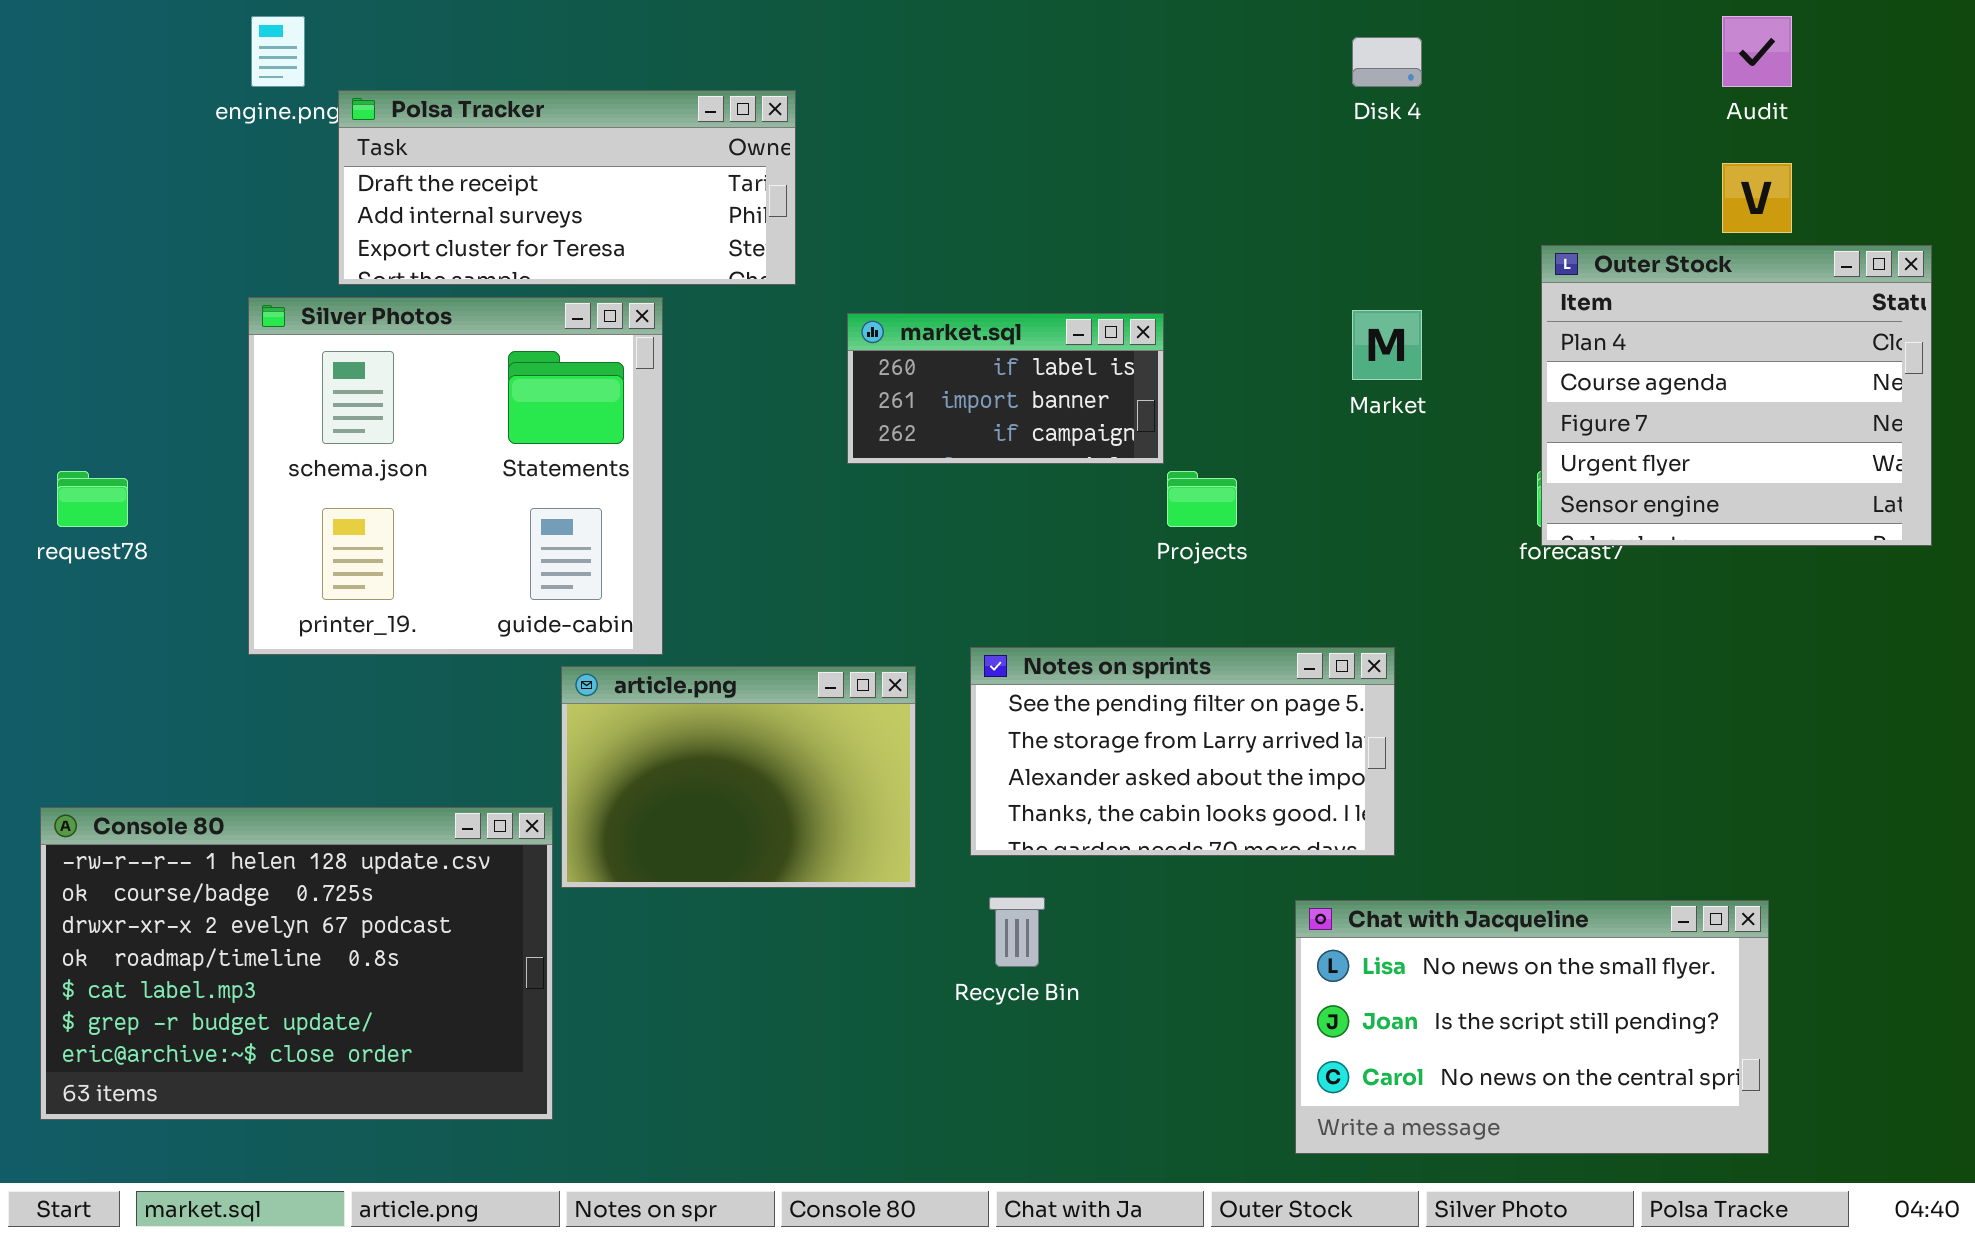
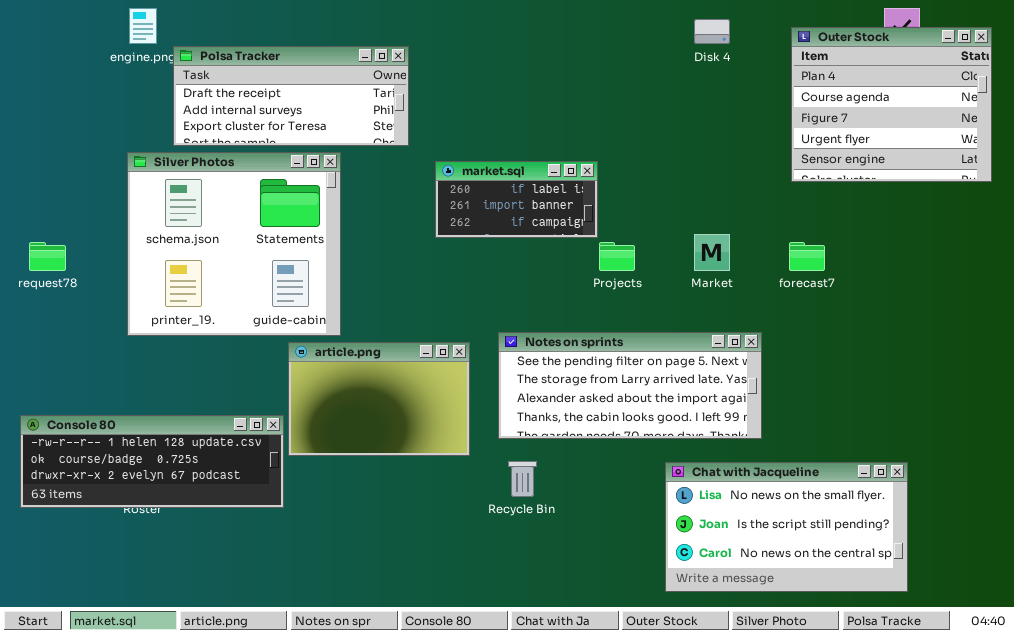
Outer Stock: [1541,245,1932,546] -> [791,27,992,182], moved
Market: [1352,310,1422,380] -> [694,234,730,271], moved
Notes on sprints: [970,647,1395,856] -> [498,332,762,439], resized
Console 80: [40,807,553,1120] -> [20,415,284,508], resized

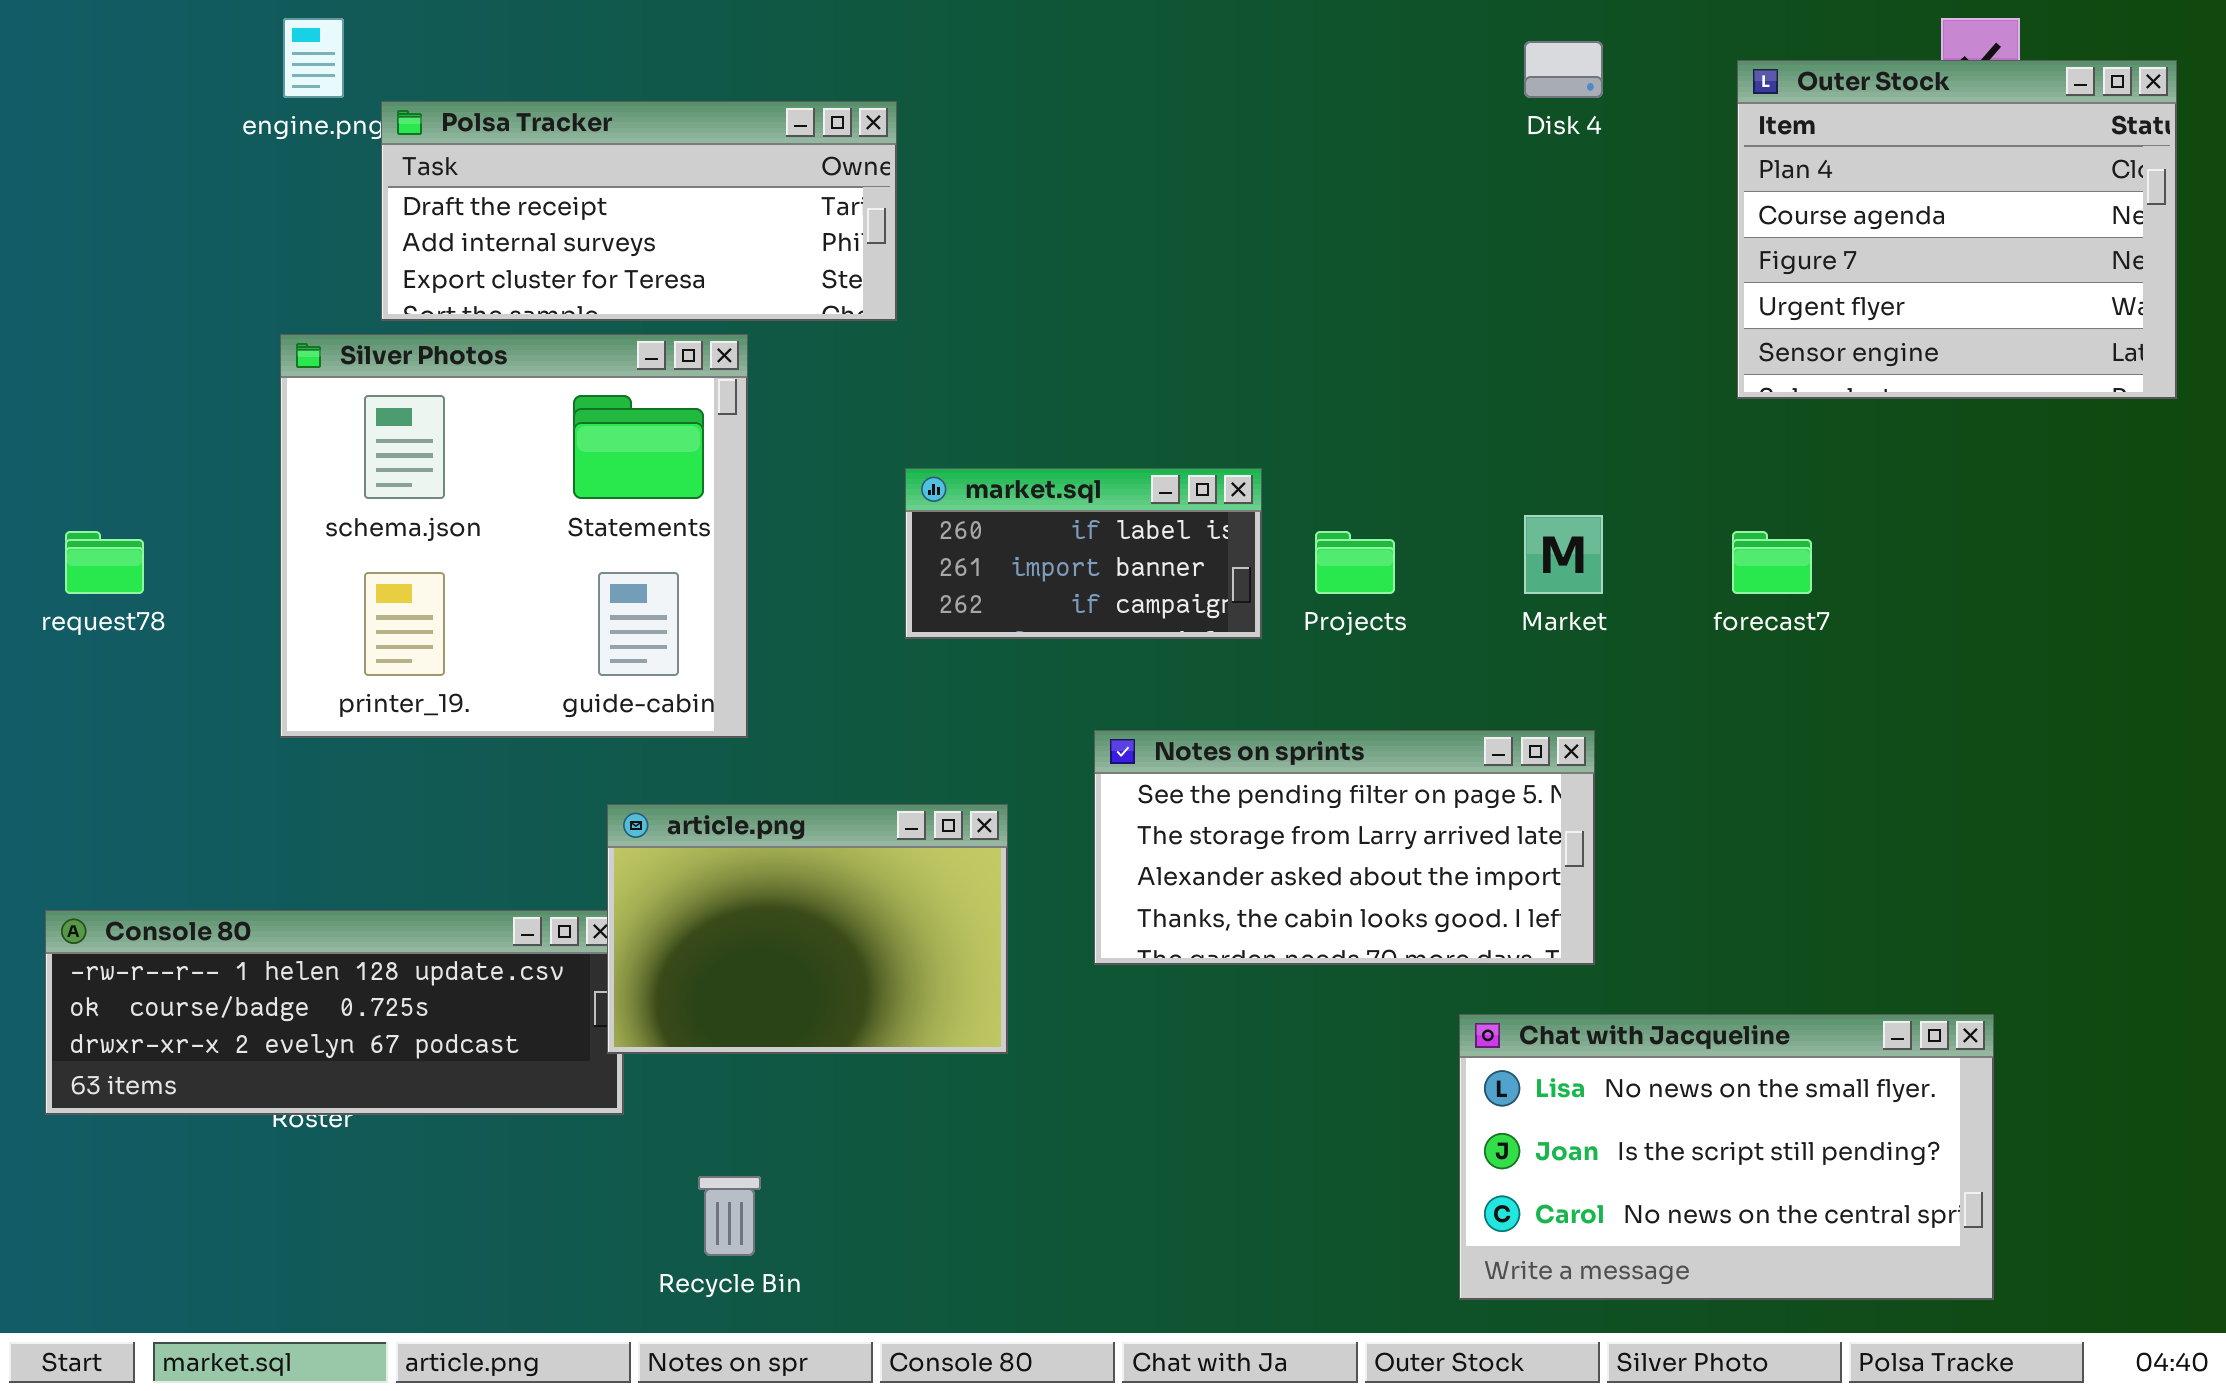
market.sql: [435,161,598,238] -> [905,468,1262,639], moved
Notes on sprints: [498,332,762,439] -> [1094,730,1595,965], resized
article.png: [288,342,470,456] -> [607,804,1008,1054], moved
Recycle Bin: [508,461,537,497] -> [698,1176,761,1256], moved

